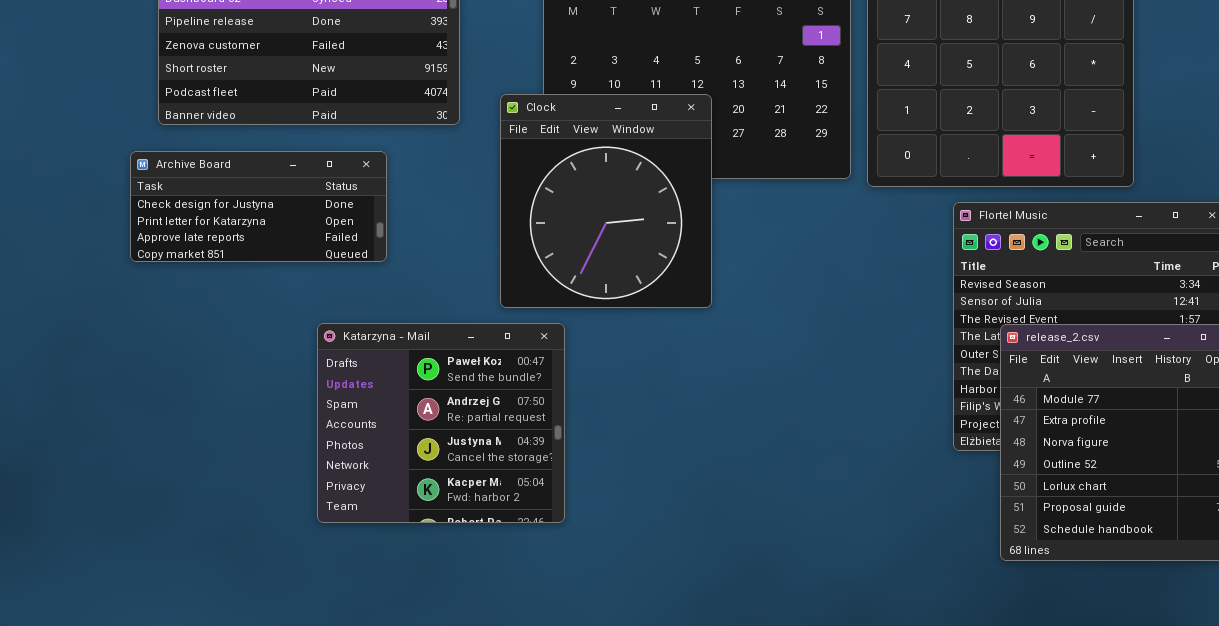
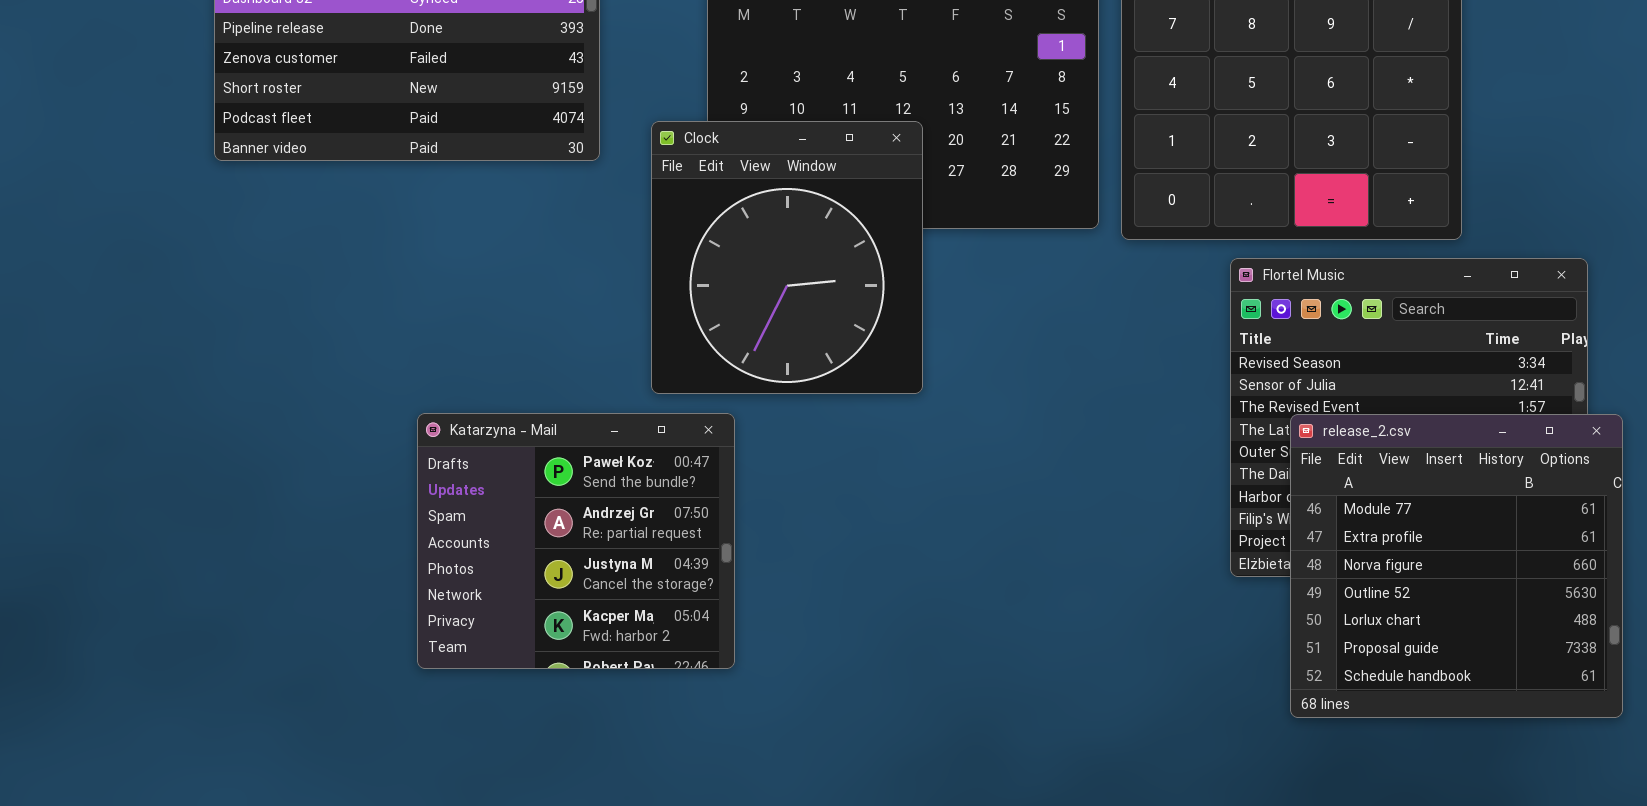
Archive Board: [130,151,387,262] -> none, closed

